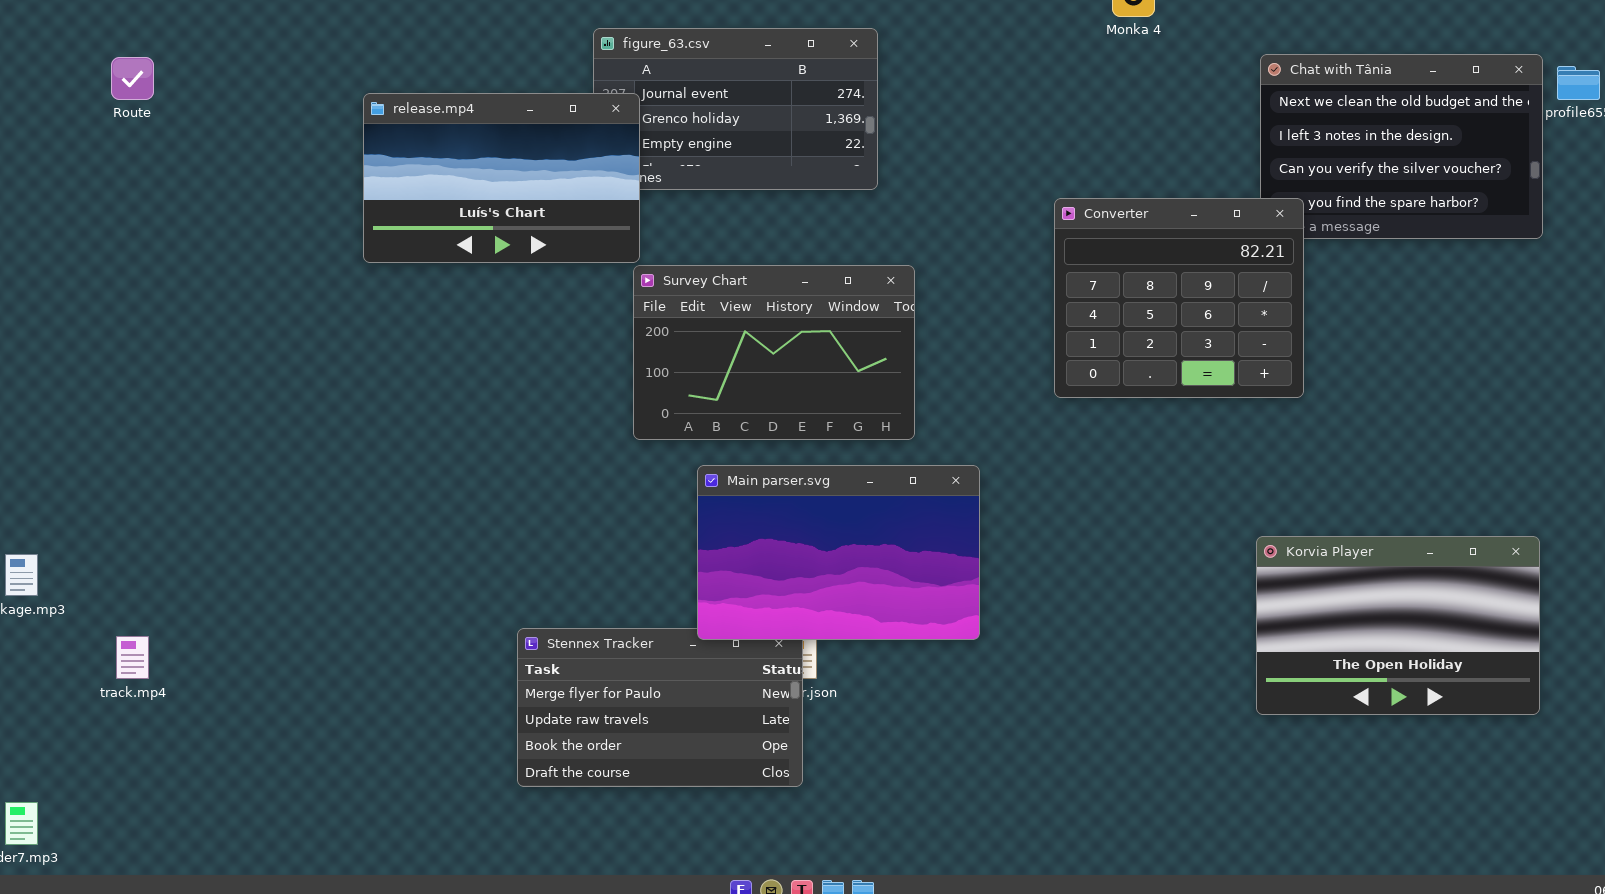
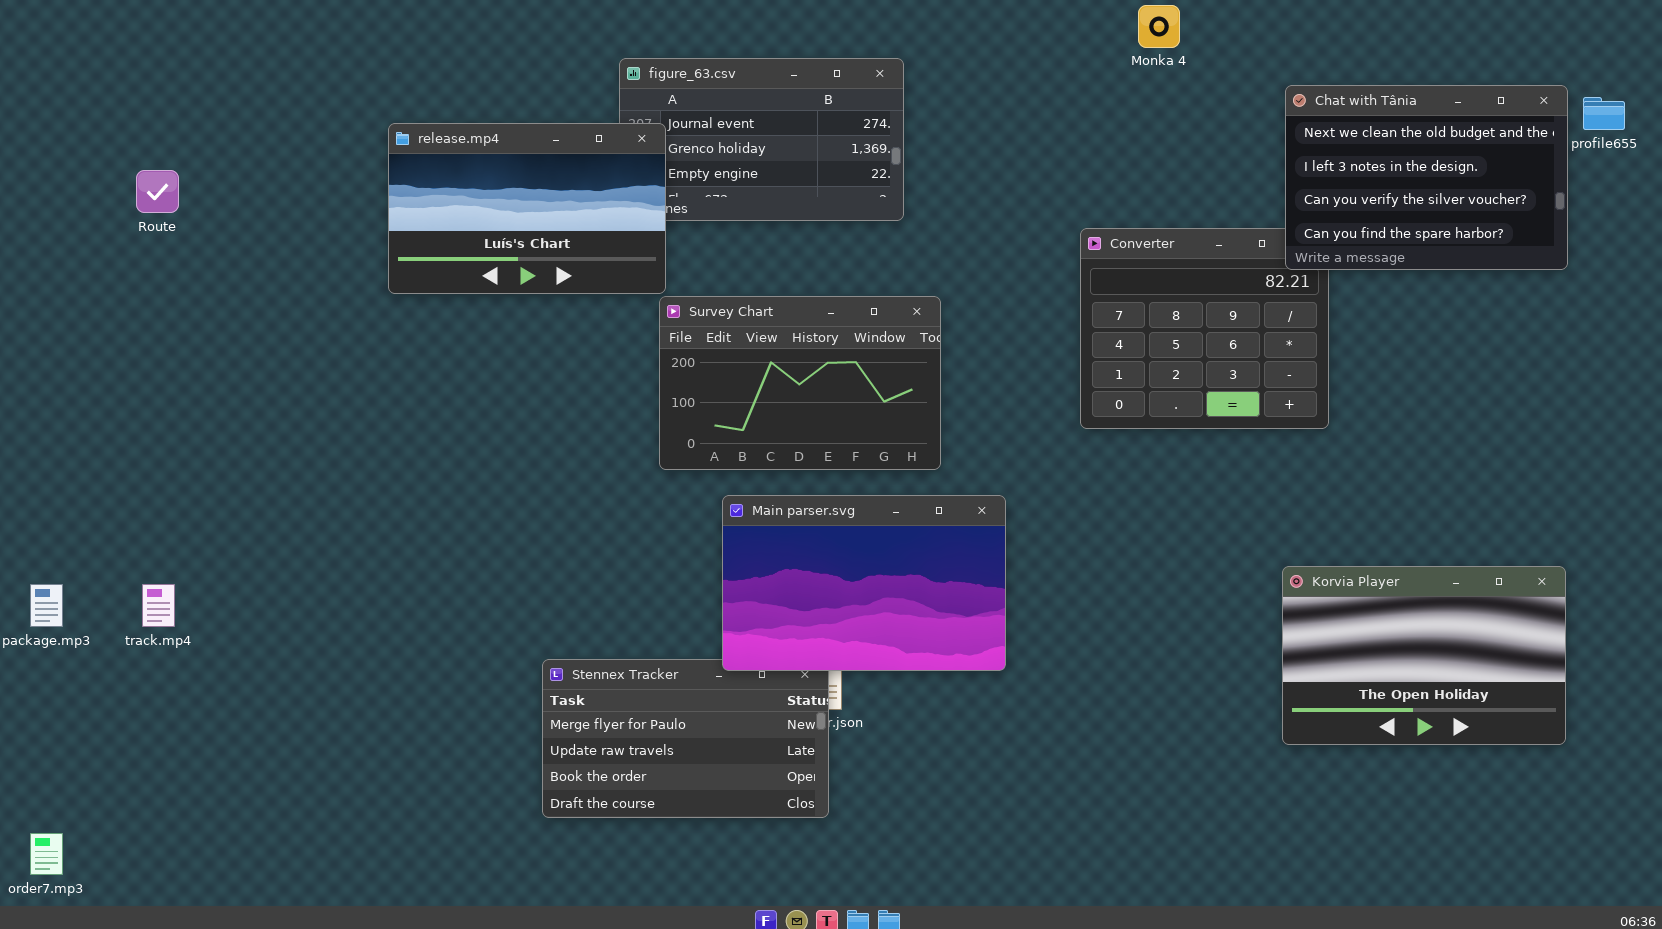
Chat with Tânia: [1260,54,1543,239] -> [1285,85,1568,270], raised
Route: [111,57,154,100] -> [136,170,179,213], moved
track.mp4: [116,636,149,679] -> [142,584,175,627], moved

